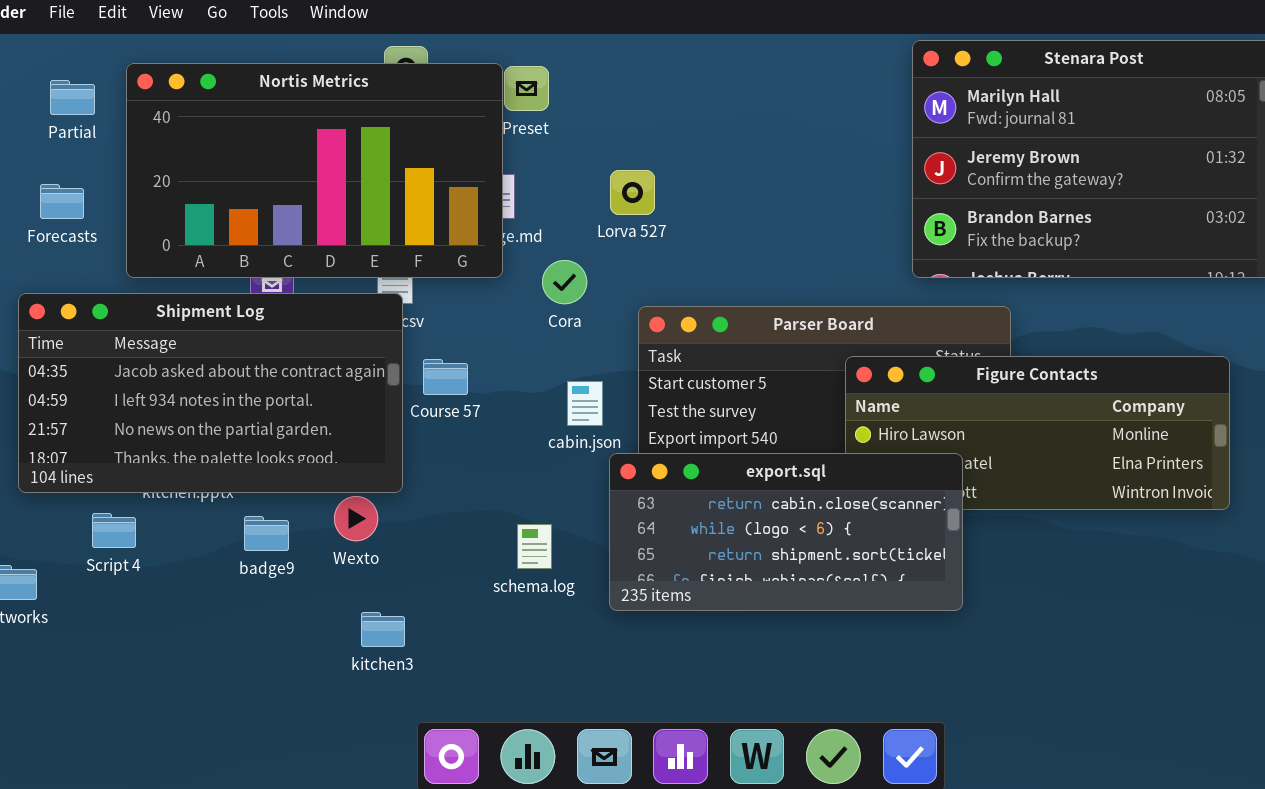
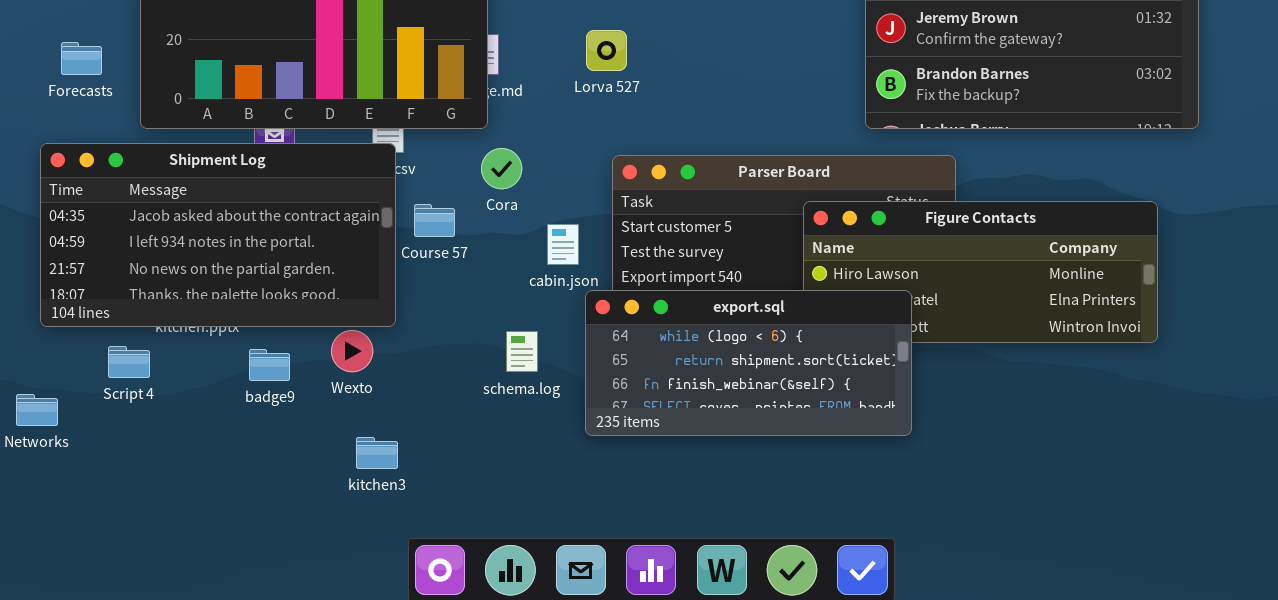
Cora: [542,260,587,304] -> [481,148,522,189], moved
export.sql: [609,453,963,611] -> [585,290,912,436], scrolled down 1 row
schema.log: [517,524,552,569] -> [506,331,538,372], moved

